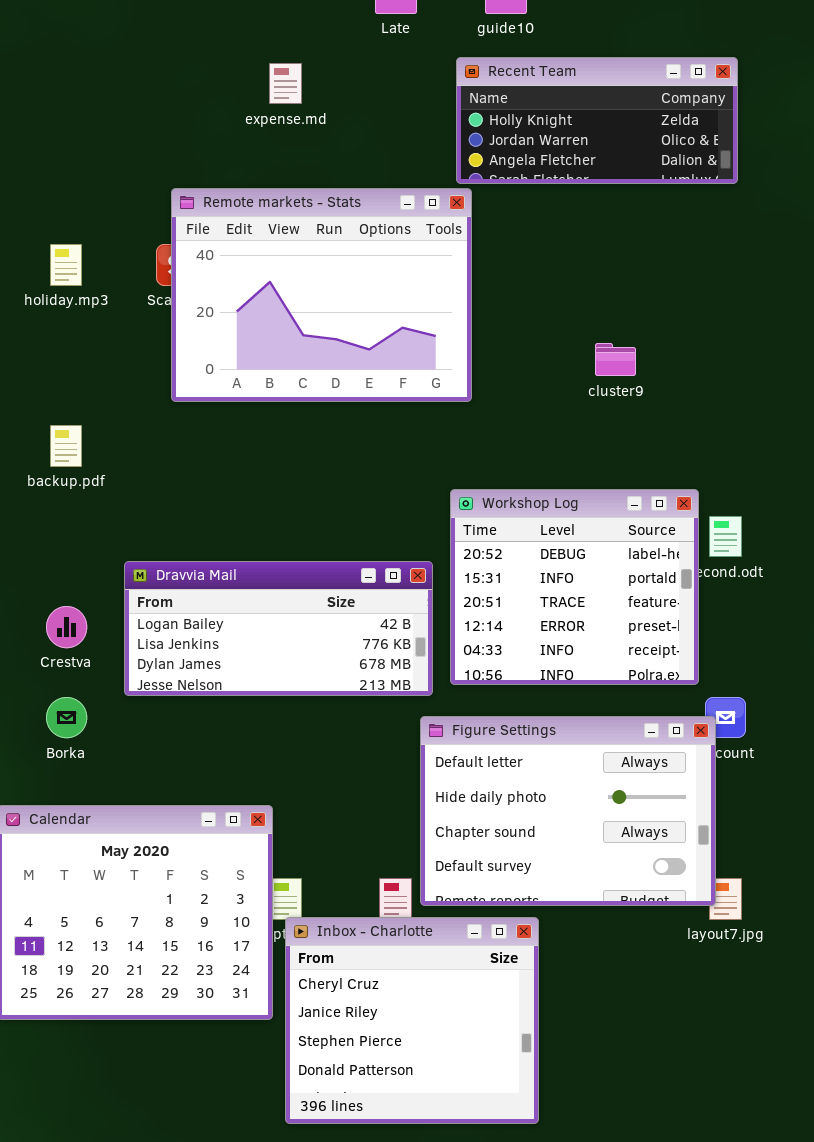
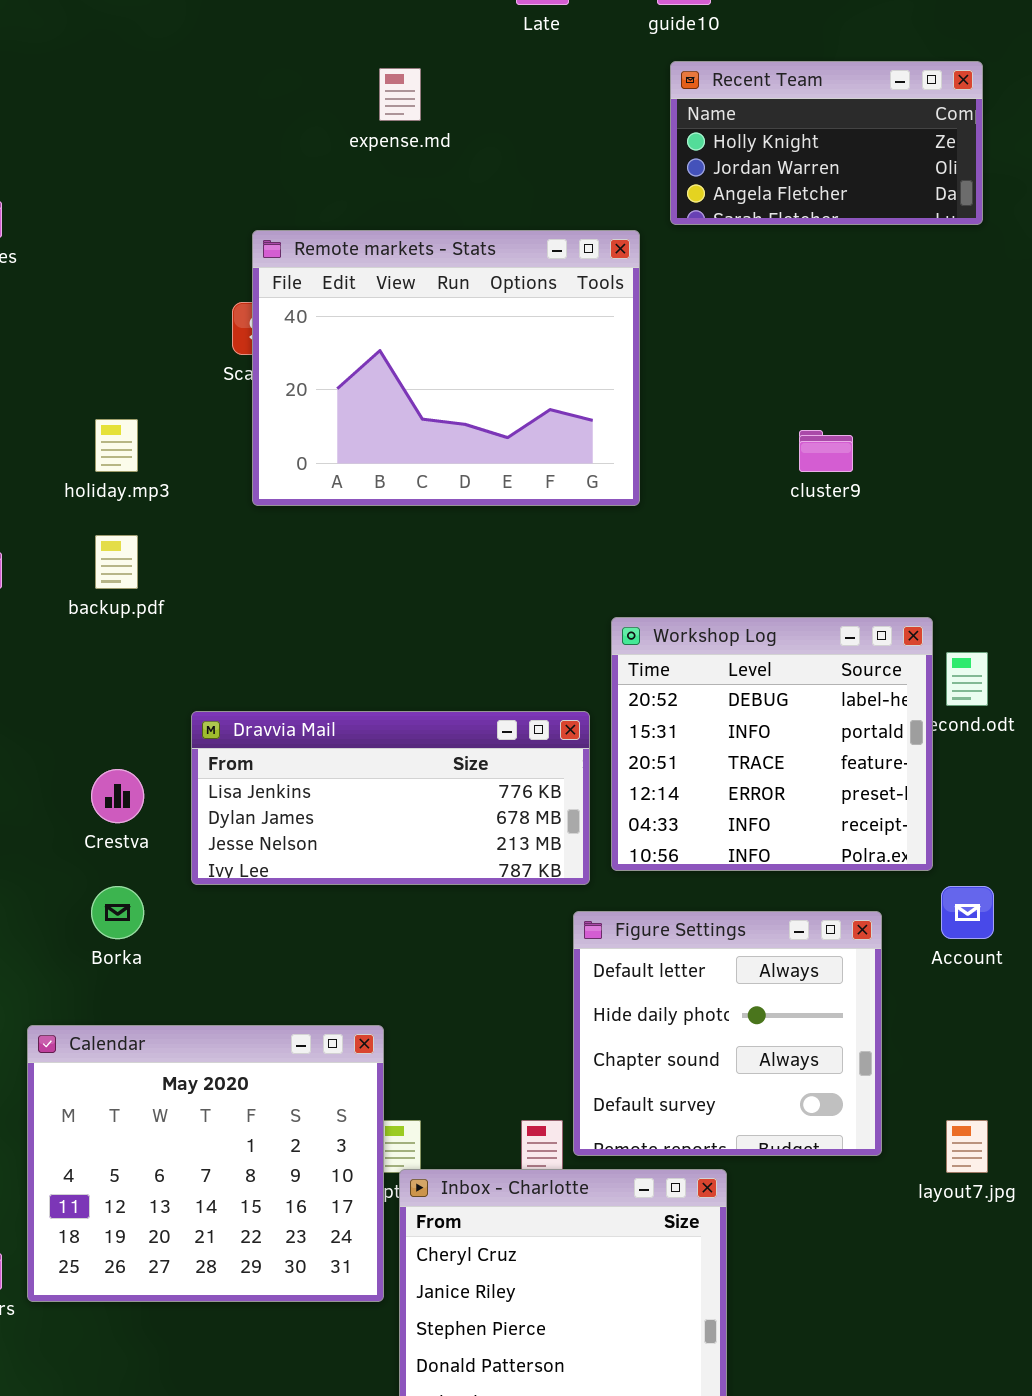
Recent Team: [456,57,738,184] -> [670,61,983,225], resized
holiday.mp3: [50,244,82,286] -> [95,419,138,472], moved
Dravvia Mail: [124,561,433,696] -> [191,711,590,885], scrolled down 1 row
Figure Settings: [420,716,716,906] -> [573,911,882,1156], resized

